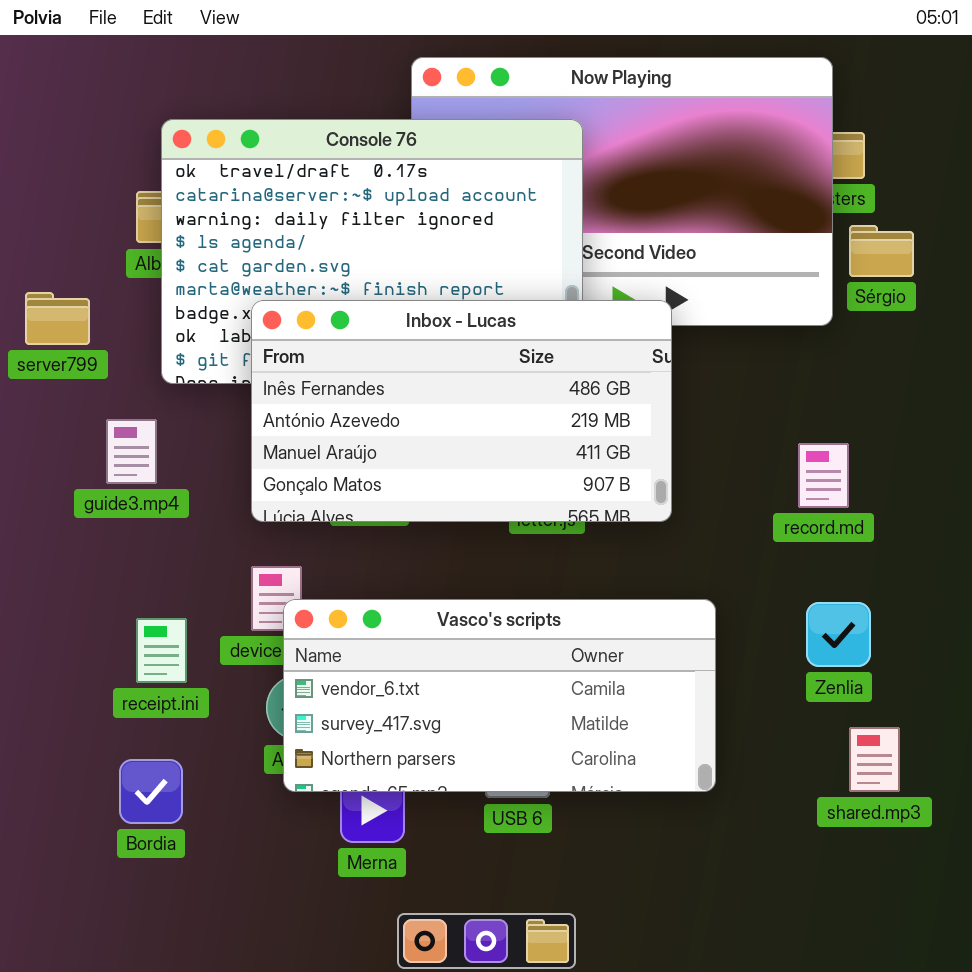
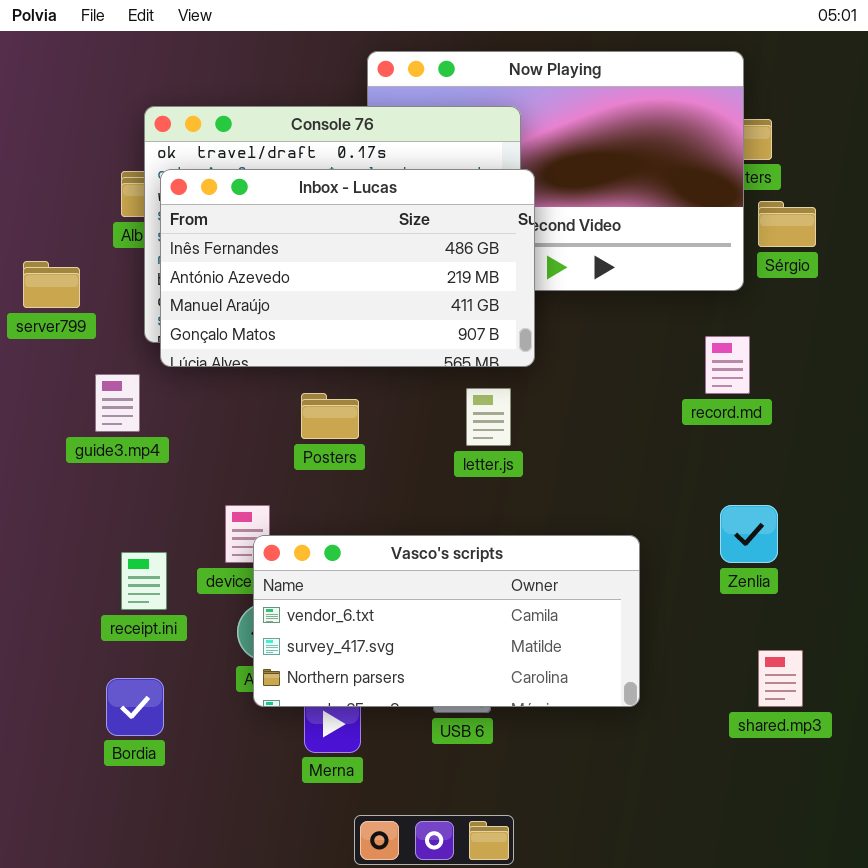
Inbox - Lucas: [251,300,672,522] -> [160,169,535,367], moved
record.md: [798,443,849,508] -> [705,336,750,394], moved
Zenlia: [806,602,871,667] -> [720,505,778,563], moved

